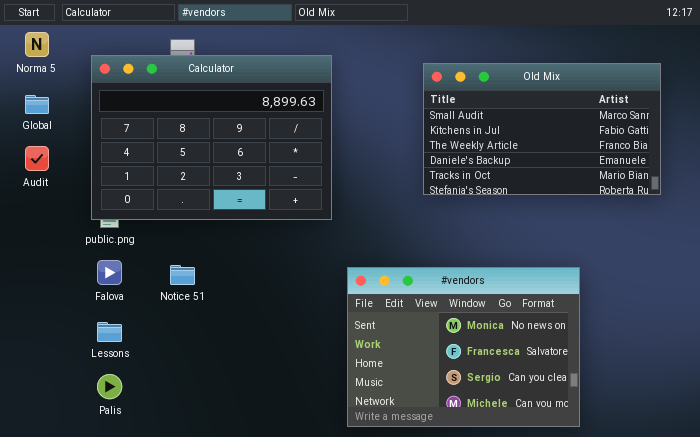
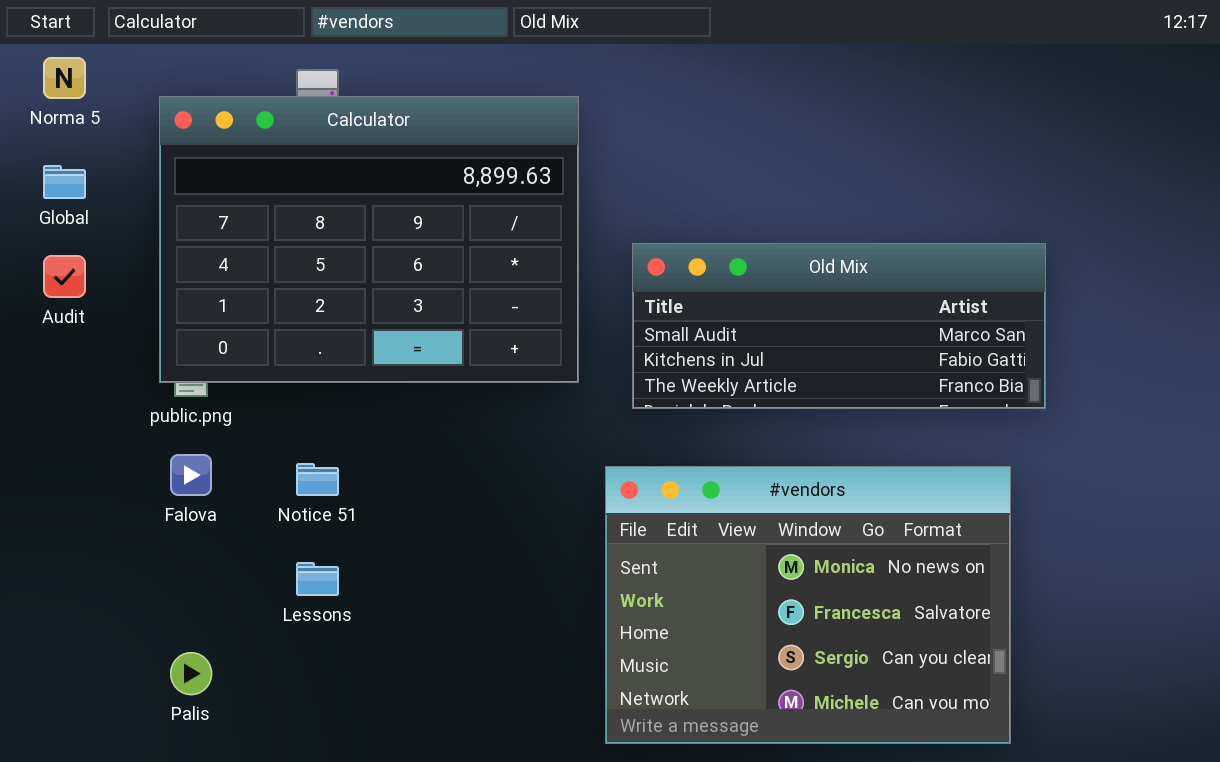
Old Mix: [423,63,661,195] -> [632,243,1046,409], moved, resized
Lessons: [97,322,122,342] -> [296,562,339,596], moved

